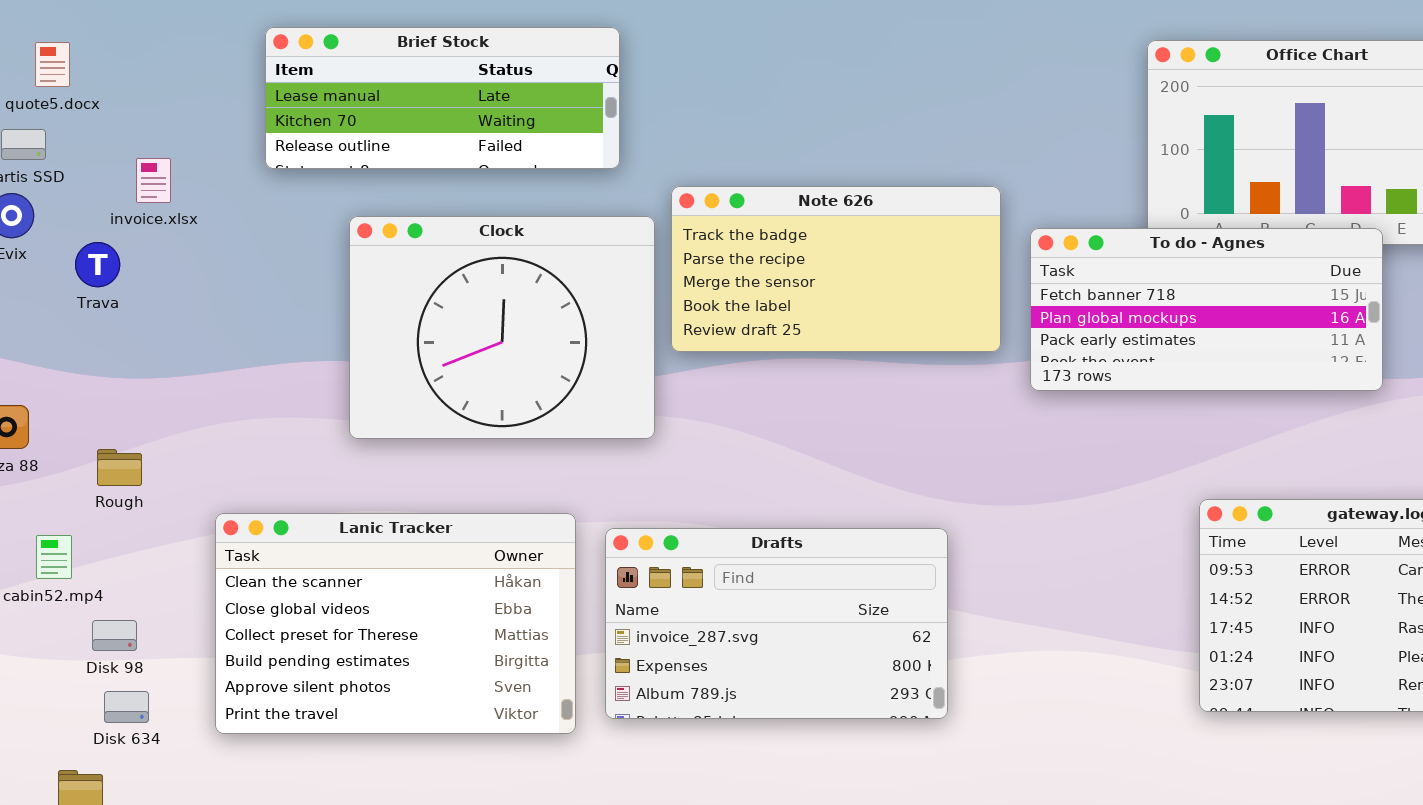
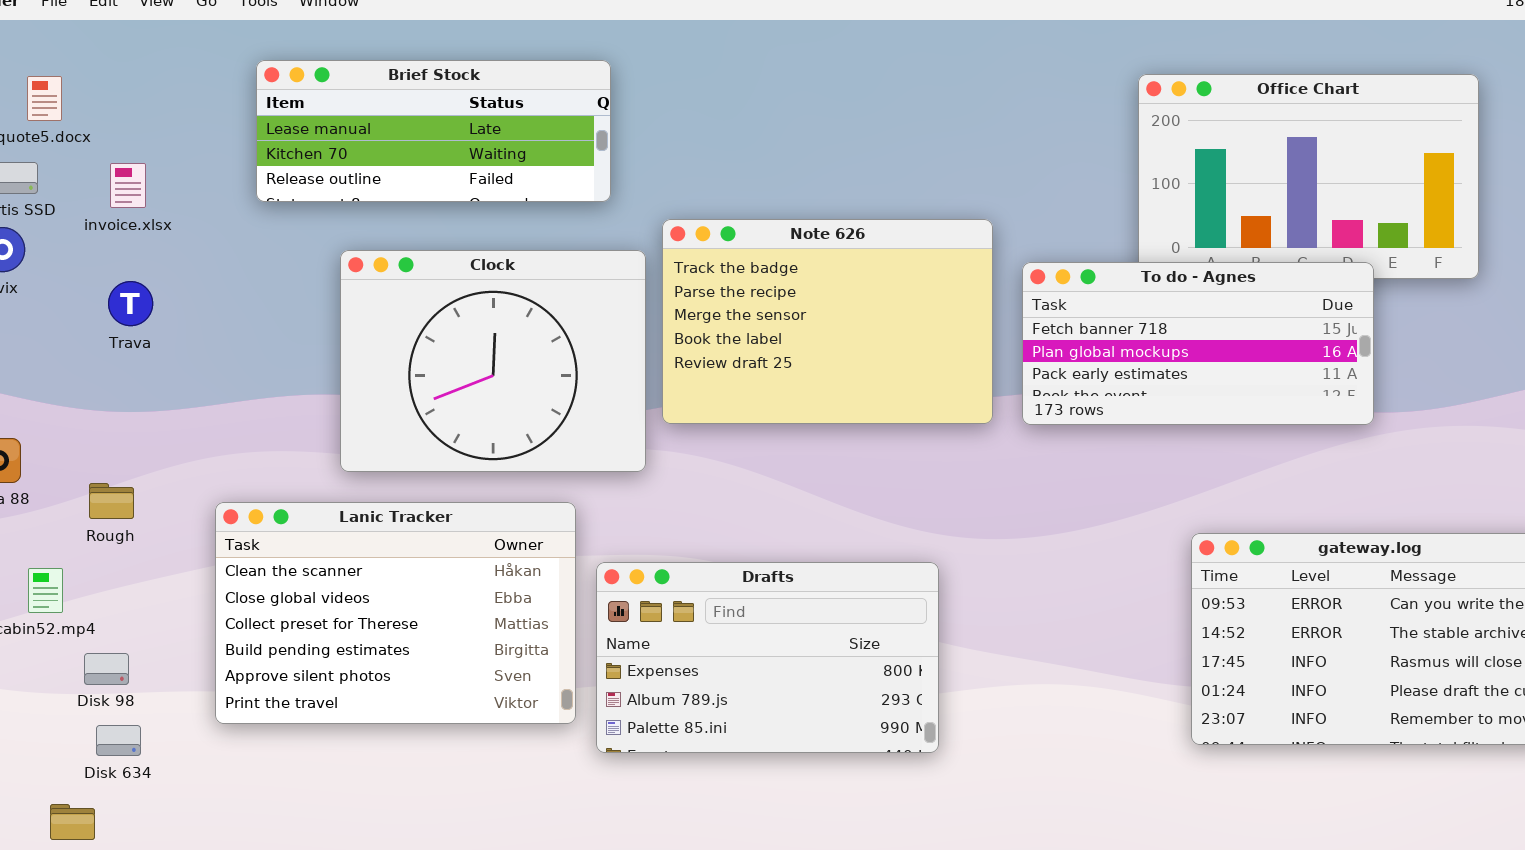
invoice.xlsx: [136,158,171,203] -> [110,163,146,208], moved
Note 626: [671,186,1001,352] -> [662,219,993,424], resized
Trava: [75,242,120,287] -> [108,281,153,326], moved
Lanic Tracker: [215,513,576,734] -> [215,502,576,724], moved
Drafts: [605,528,948,719] -> [596,562,939,753], scrolled down 1 row

